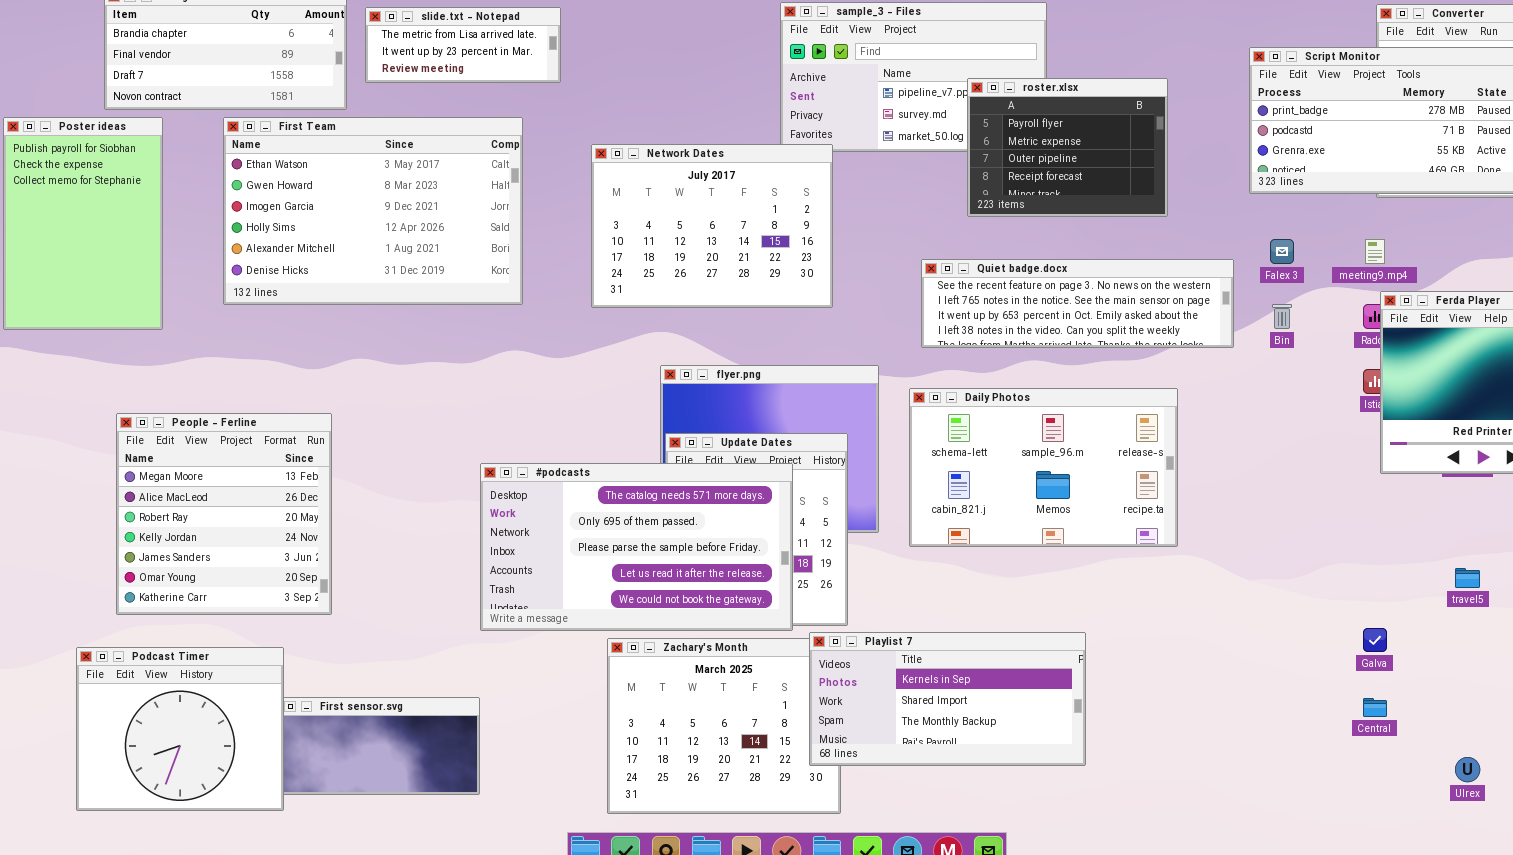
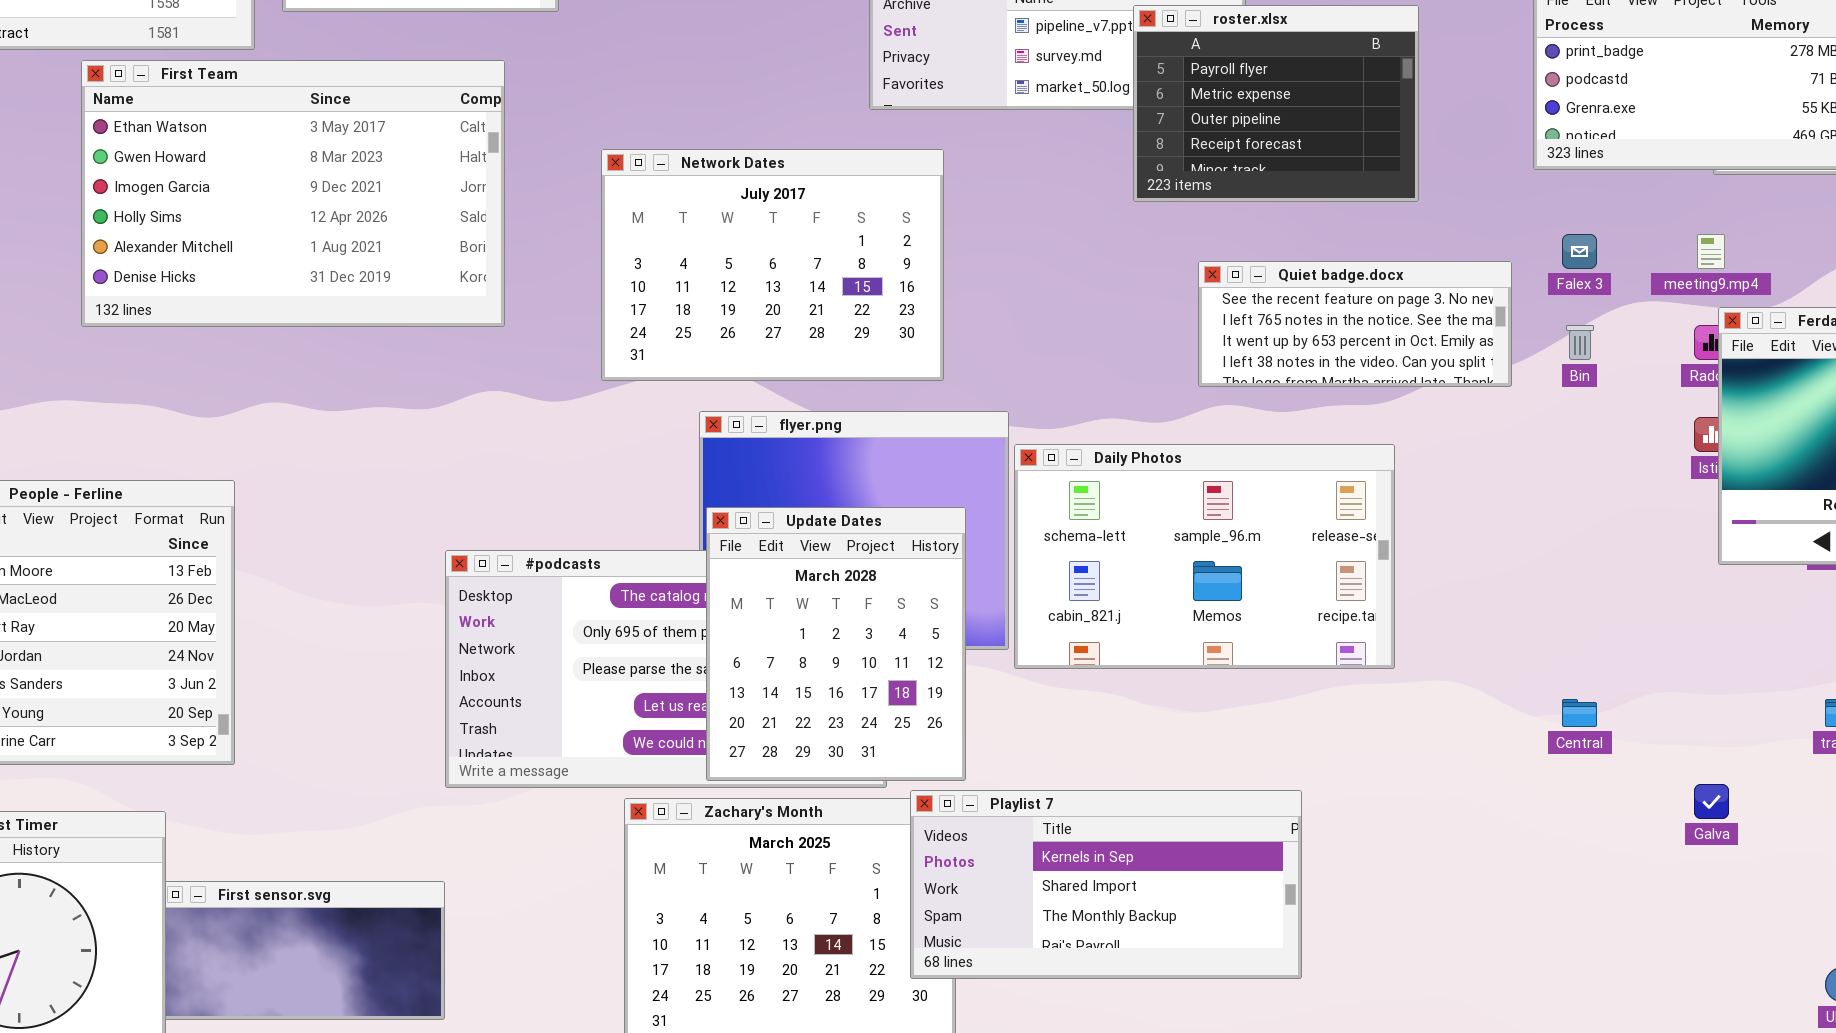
Network Dates: [591,144,833,308] -> [601,149,944,381], moved
Quiet badge.docx: [921,259,1234,348] -> [1198,261,1512,387], resized
Daily Photos: [909,388,1178,547] -> [1014,444,1395,669], moved
Update Dates: [665,433,848,626] -> [706,507,966,781], raised
Central: [1363,698,1387,717] -> [1562,699,1597,727], moved

